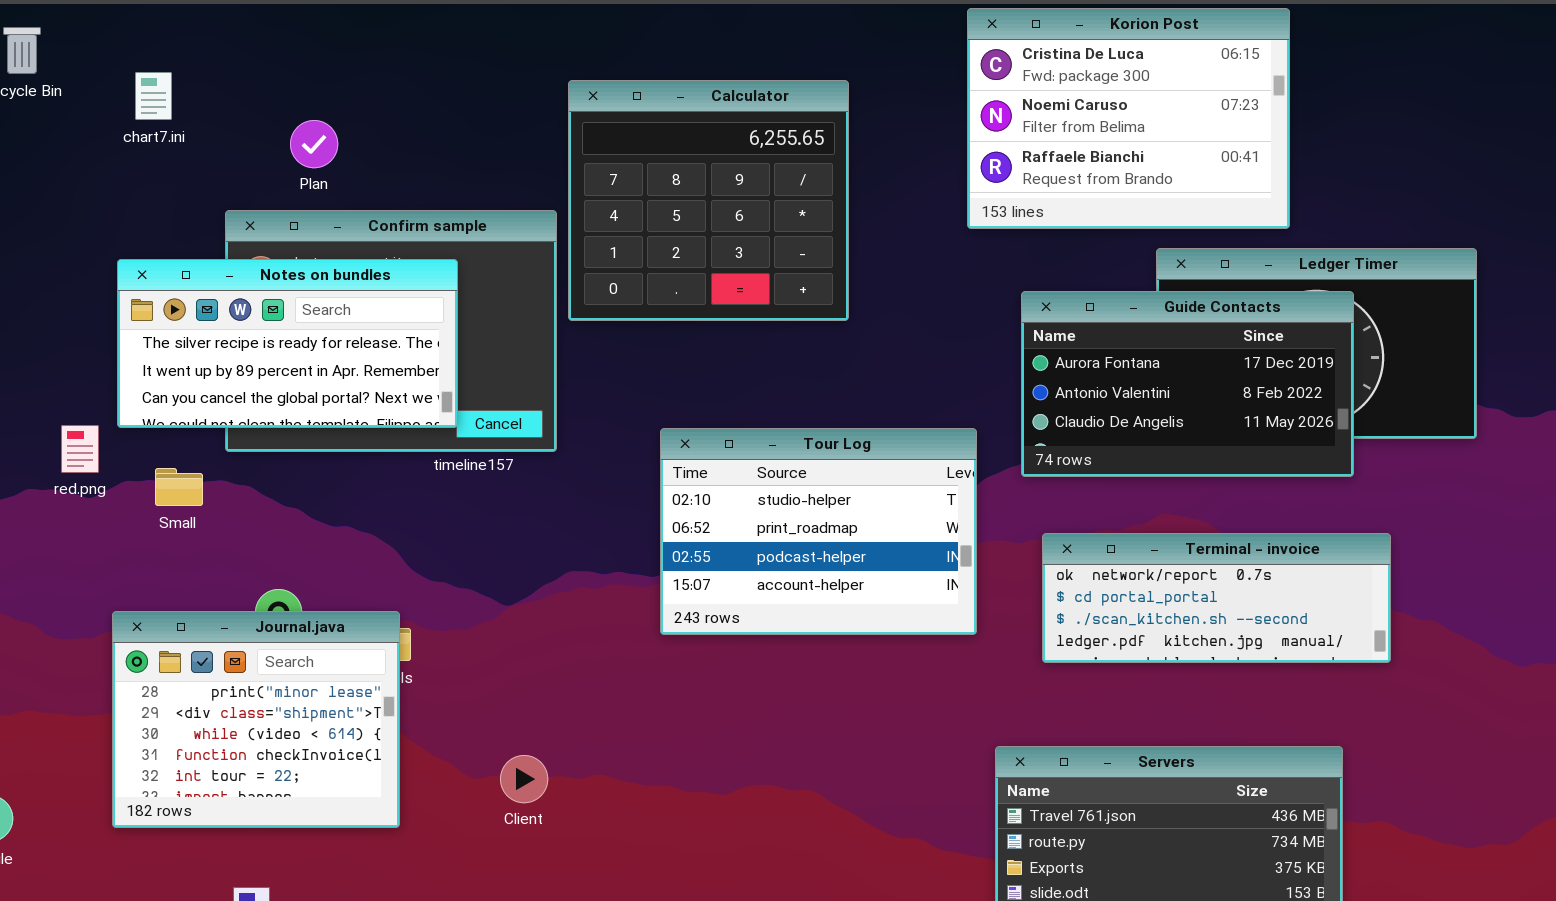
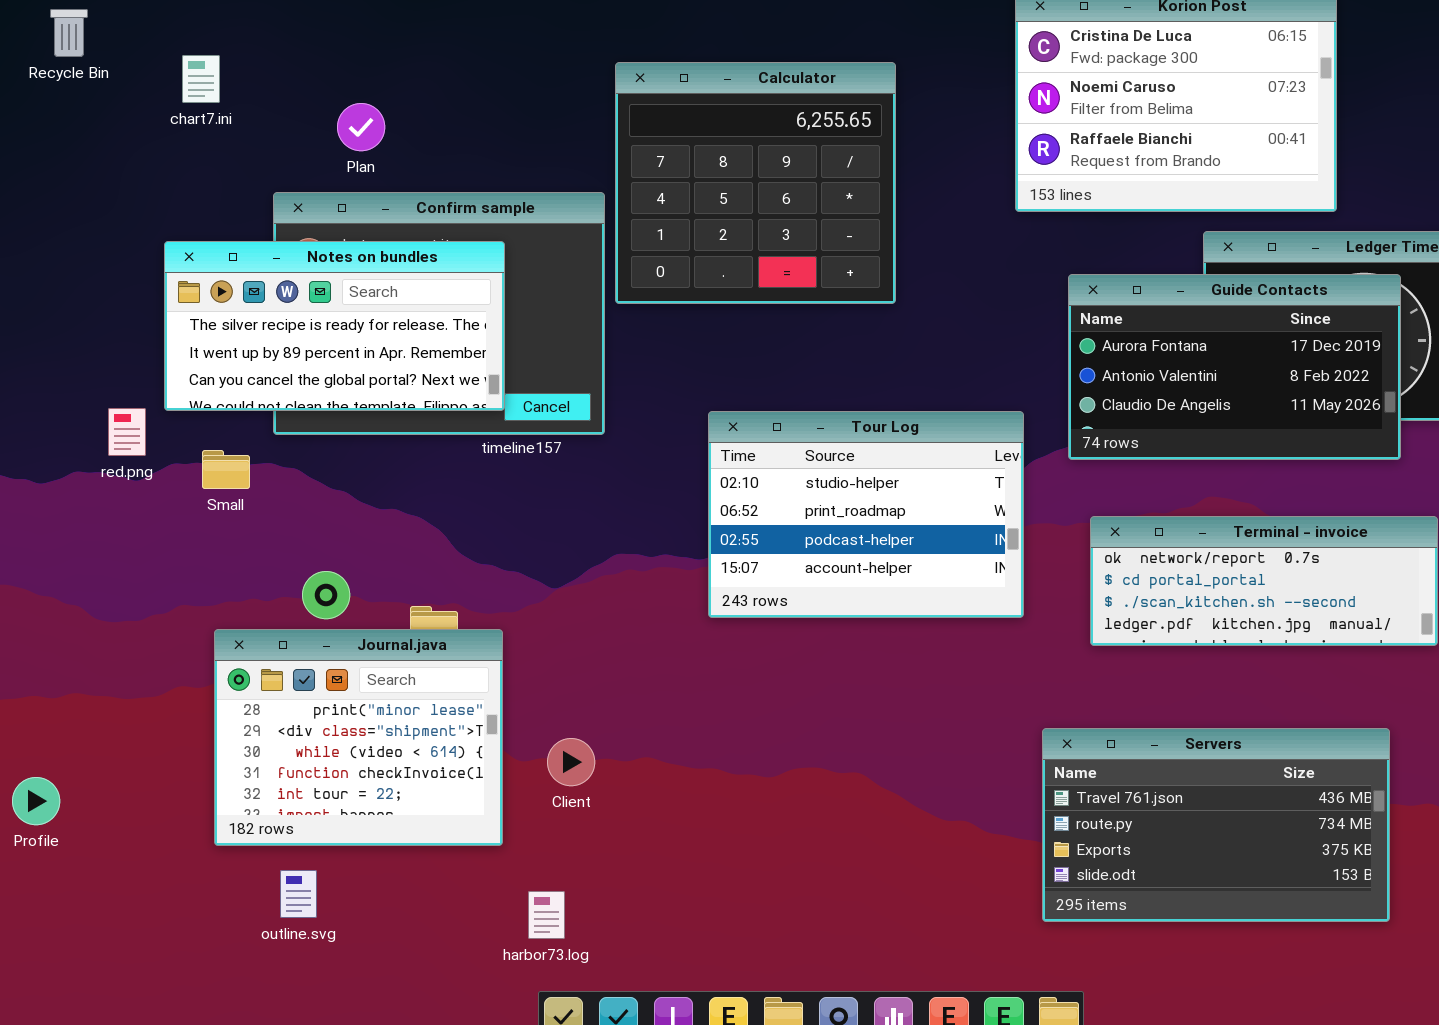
Journal.java: [112,611,400,828] -> [214,629,503,846], moved

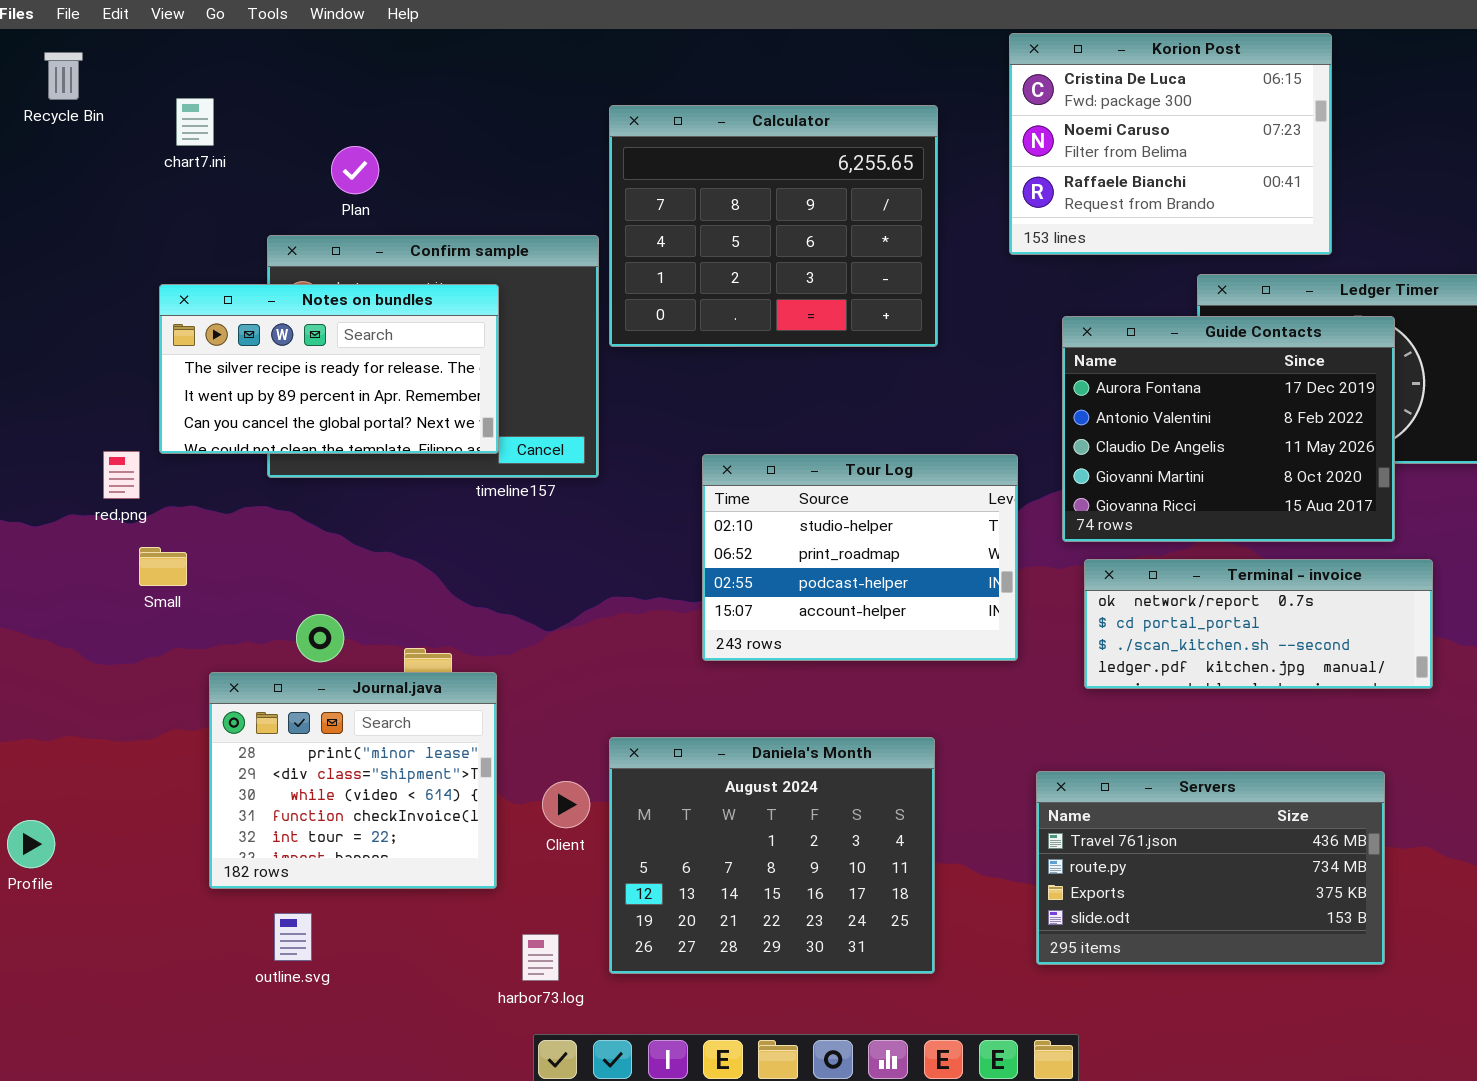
Calculator: [615,62,896,304] -> [609,105,938,347], resized
Guide Contacts: [1068,274,1401,460] -> [1062,316,1395,542], resized
Small: [202,450,250,489] -> [139,547,187,586], moved
Daniela's Month: none -> [609,737,935,974], opened

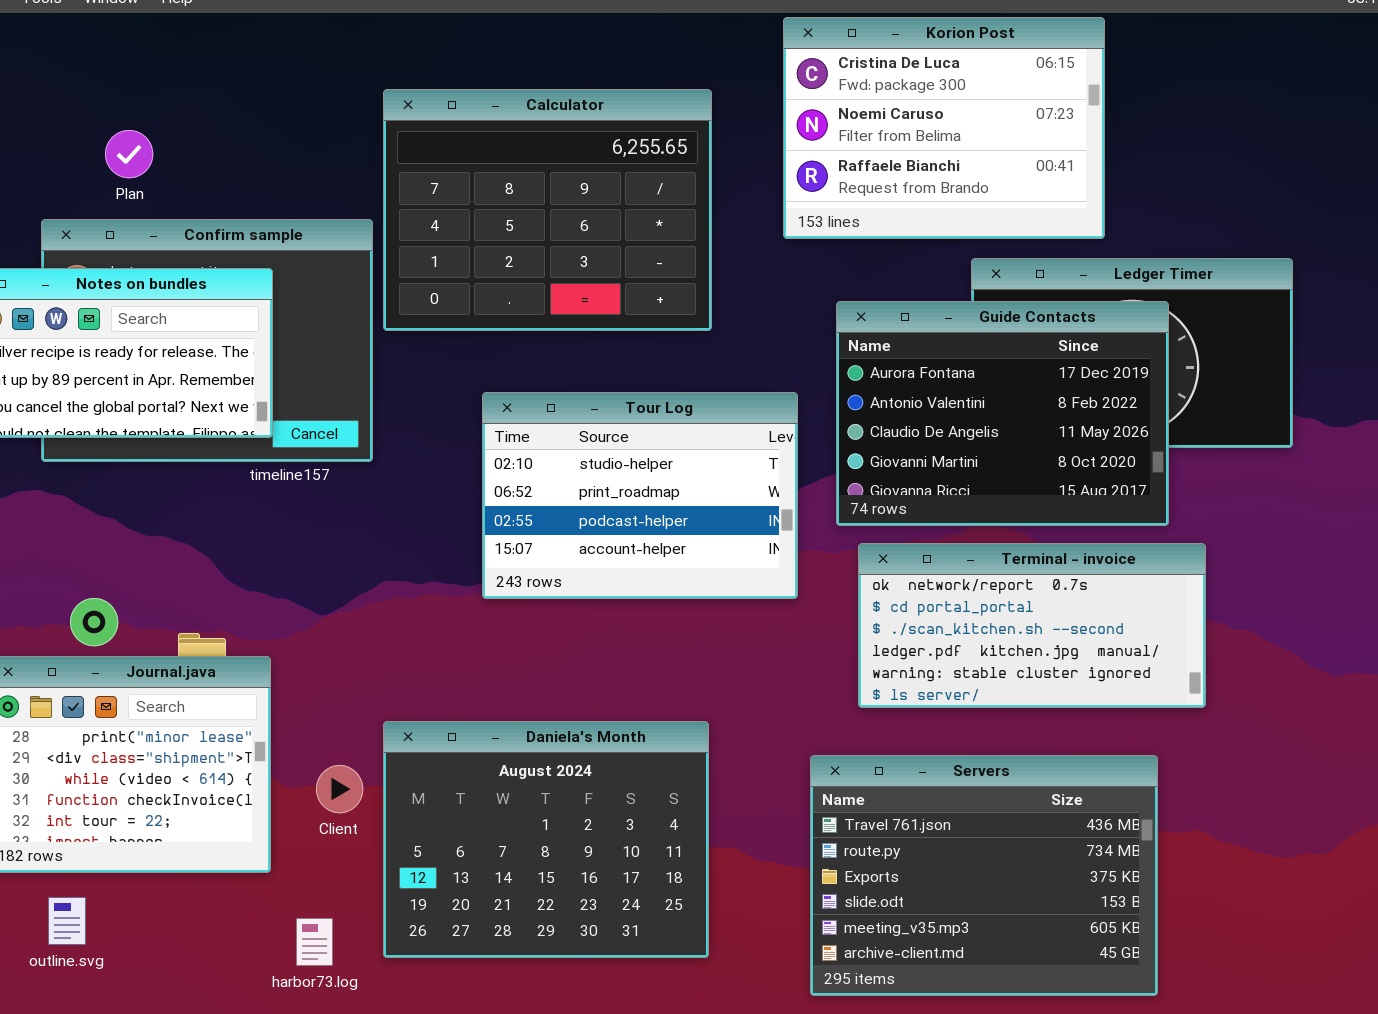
Tour Log: [702,454,1018,661] -> [482,392,798,599], moved
Terminal - invoice: [1084,559,1433,689] -> [858,543,1206,708], resized
Servers: [1036,771,1385,965] -> [810,755,1158,996], resized

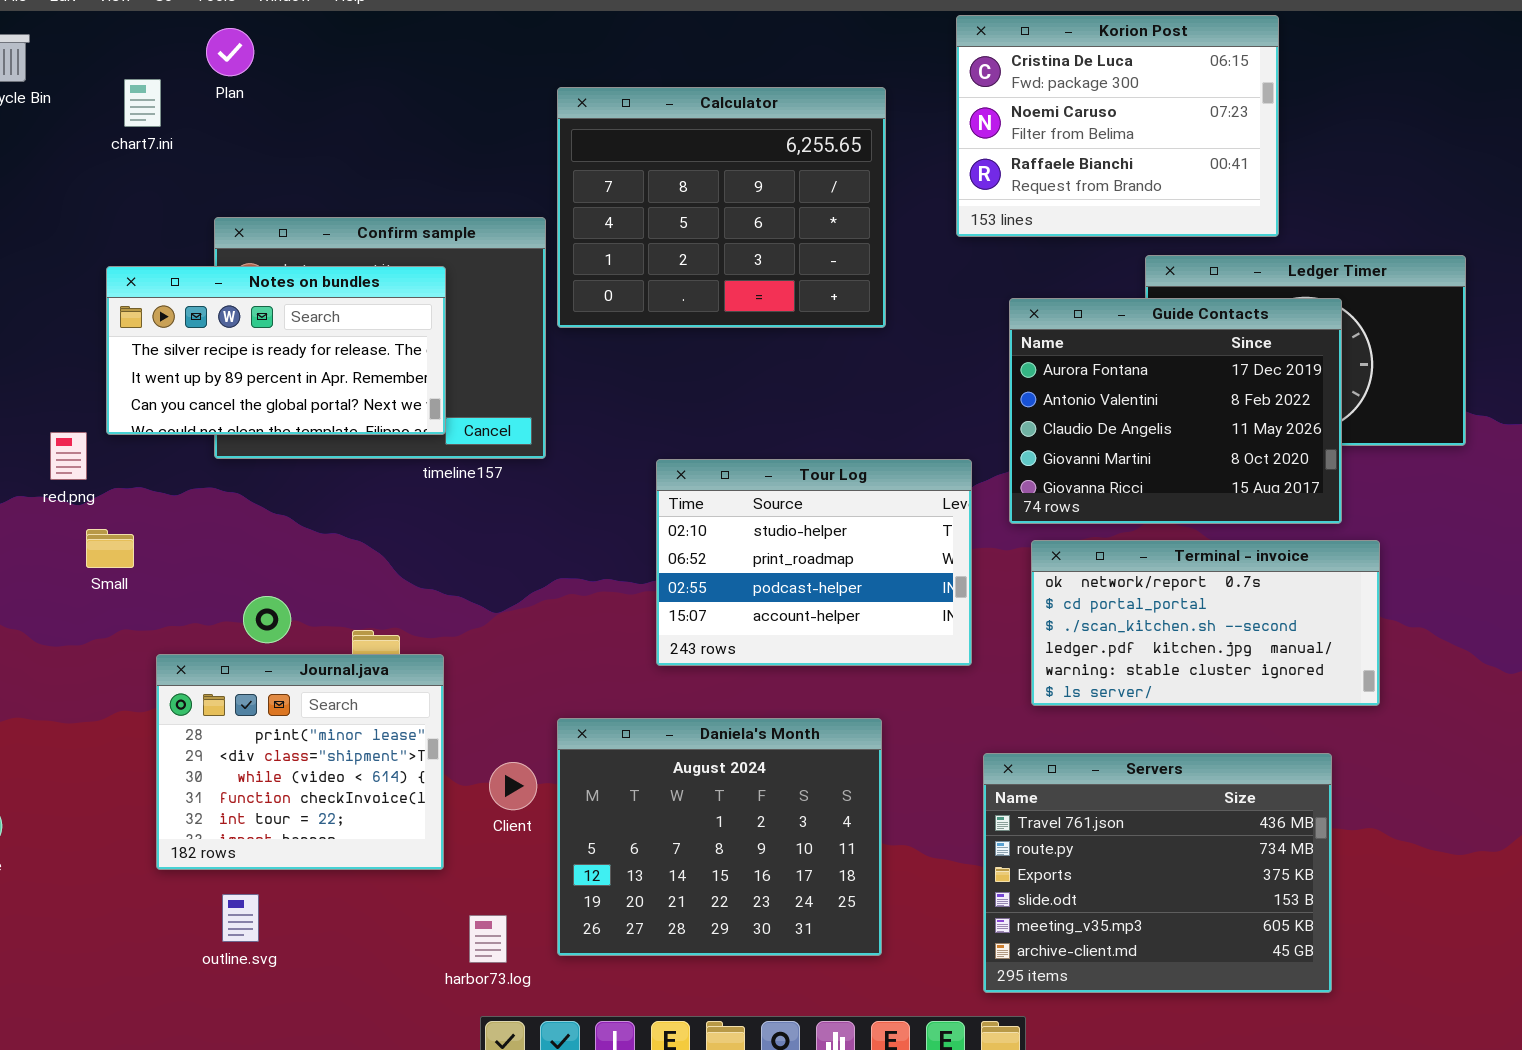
Plan: [105,130,153,178] -> [206,28,254,76], moved
Tour Log: [482,392,798,599] -> [656,459,972,666], moved

